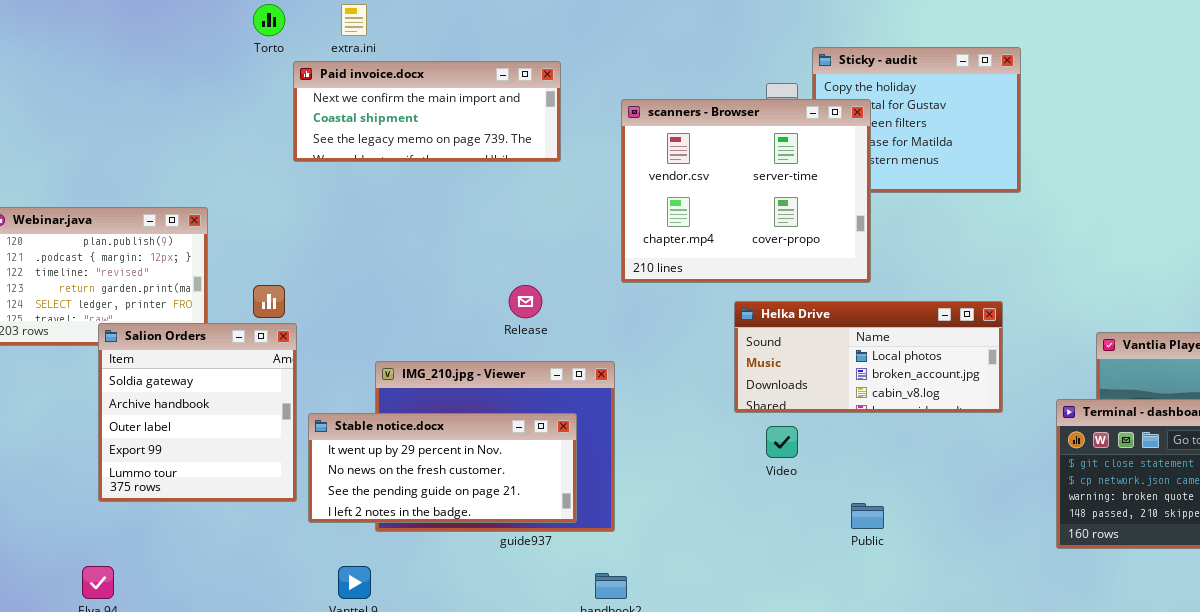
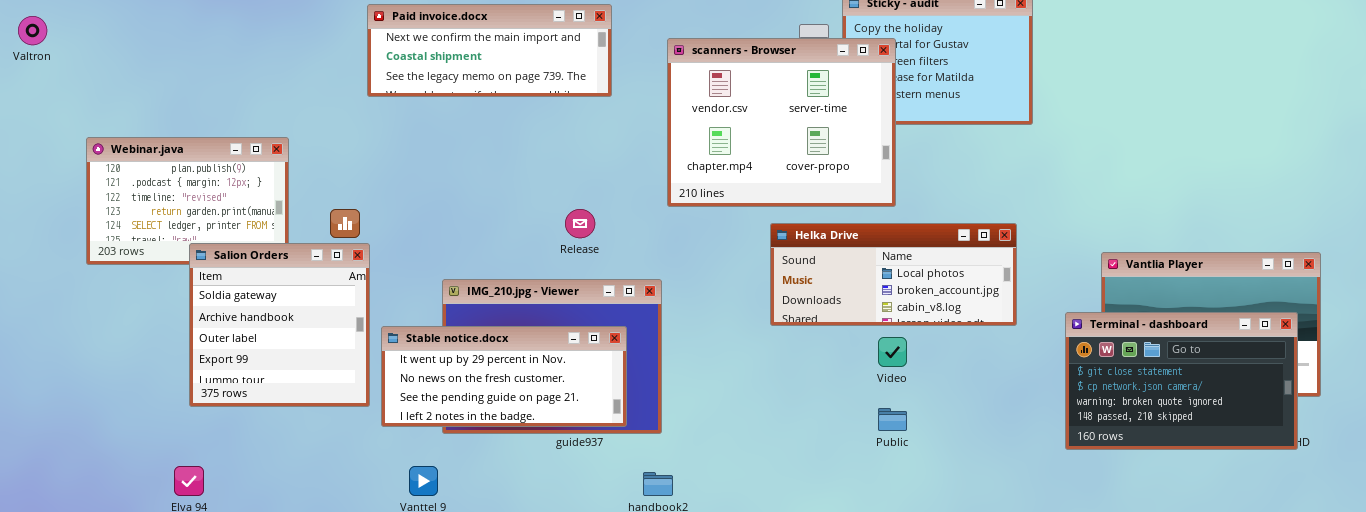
Video: [766,426,798,458] -> [878,337,907,367], moved

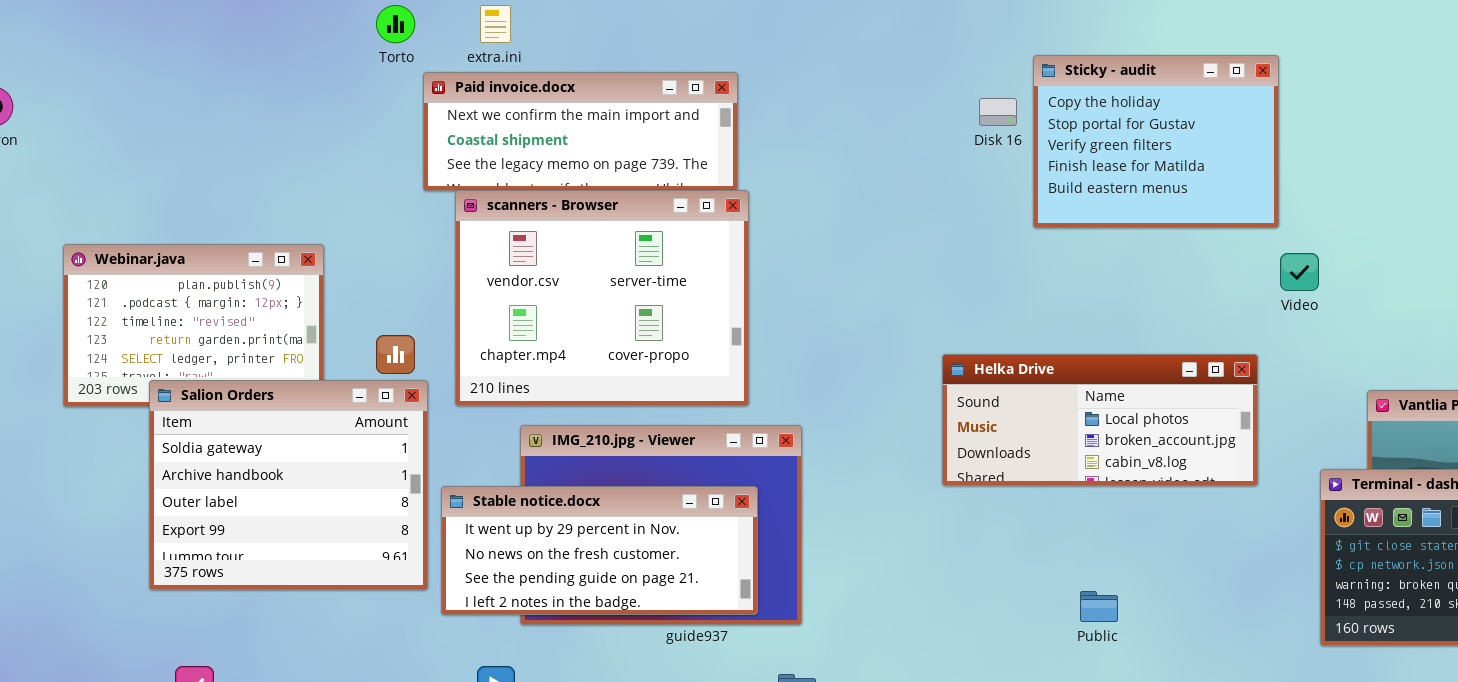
scanners - Browser: [667,38,896,207] -> [455,190,749,406], moved
Salion Orders: [189,243,370,407] -> [149,380,428,590], resized
Video: [878,337,907,367] -> [1280,253,1319,291], moved

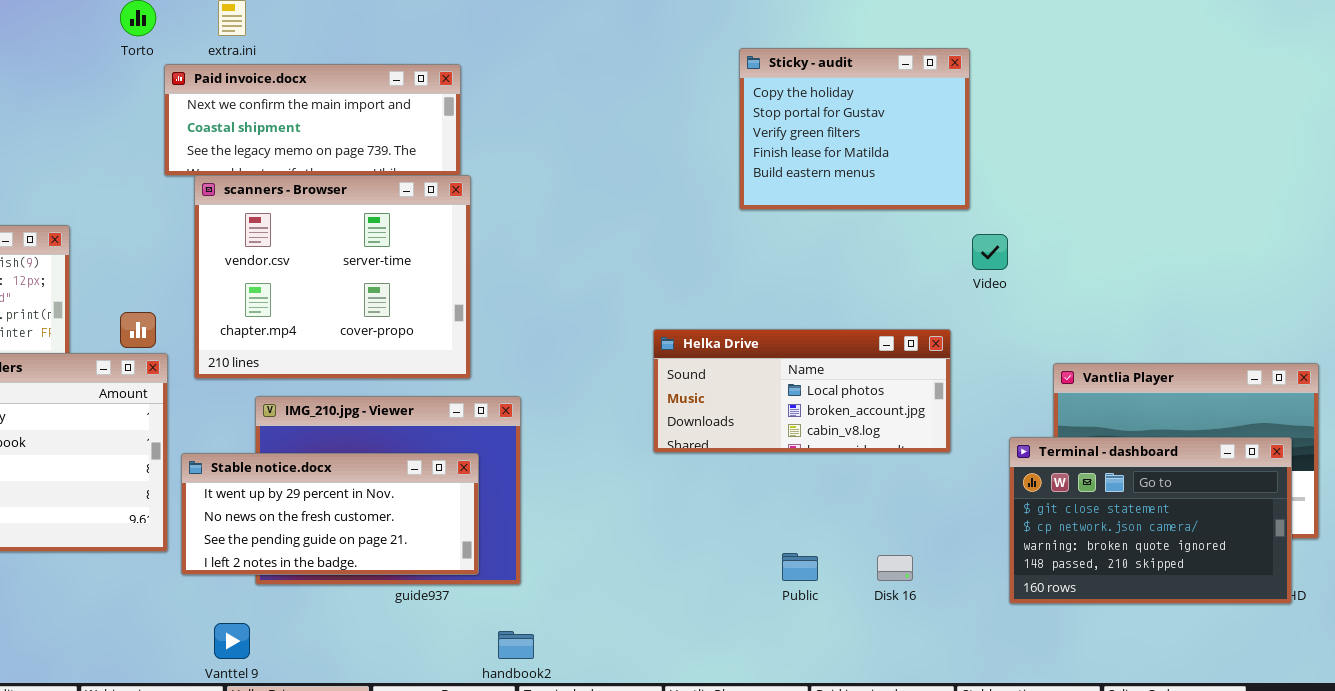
Disk 16: [979,98,1017,126] -> [877,555,913,581], moved

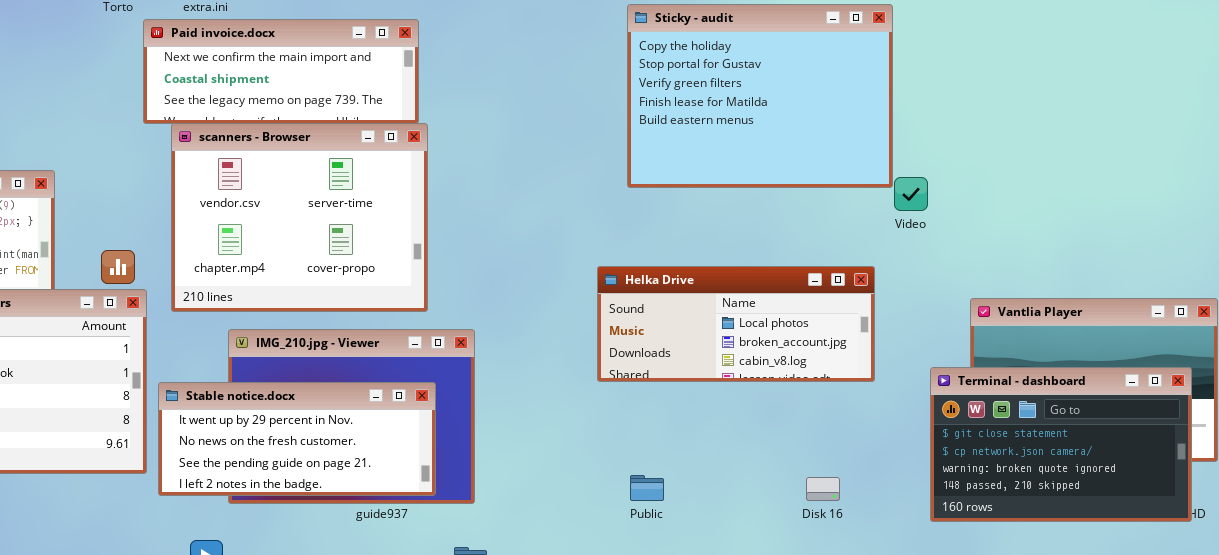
Sticky - audit: [739,48,970,210] -> [627,4,893,188], resized
Public: [782,553,818,581] -> [630,475,664,501], moved

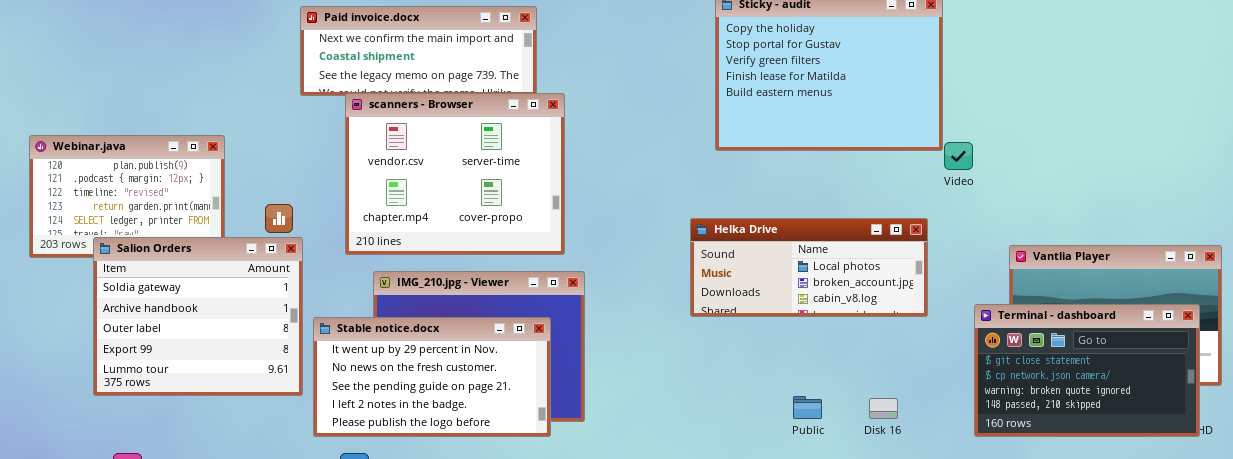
scanners - Browser: [171,123,428,312] -> [345,93,565,255], moved
Stable notice.docx: [158,382,436,496] -> [313,317,551,437], resized
Public: [630,475,664,501] -> [793,396,822,419], moved

